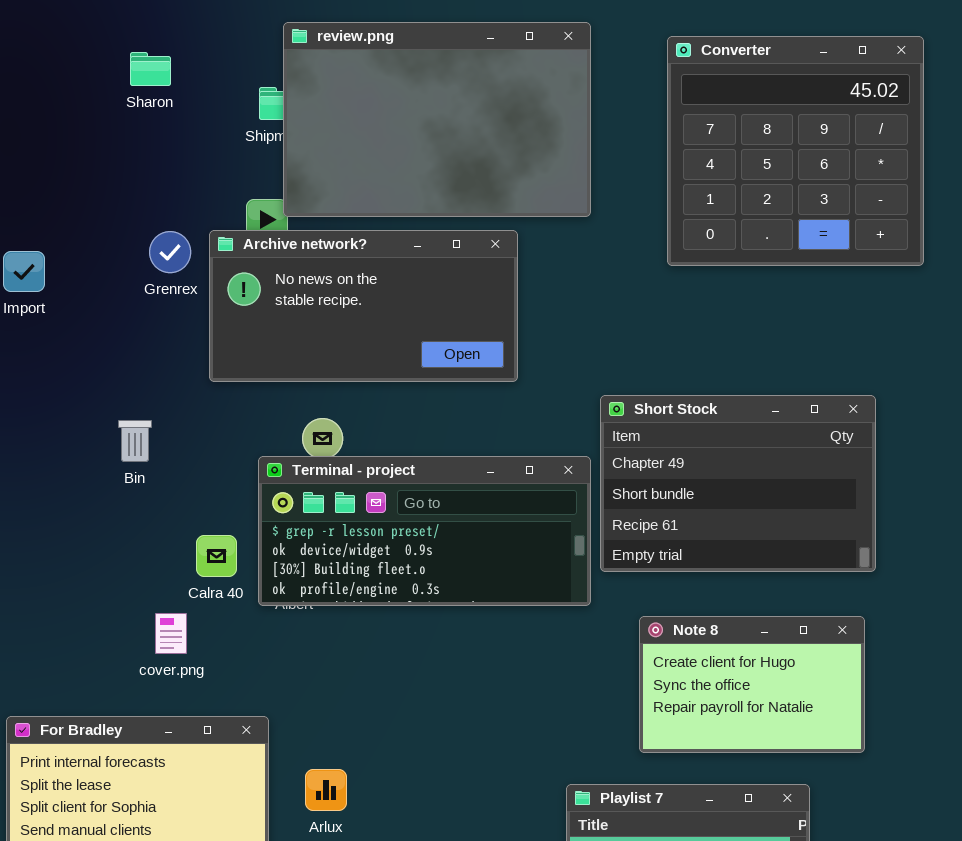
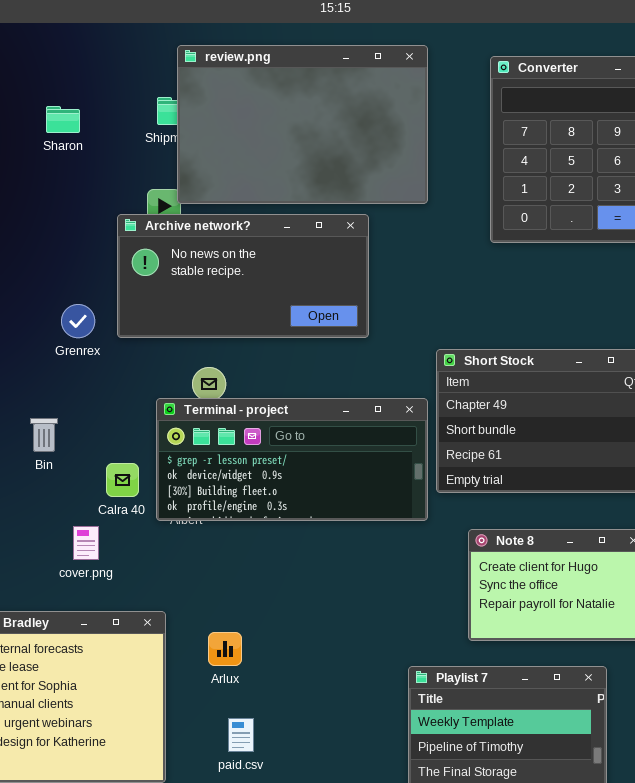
Sharon: [130,52,171,86] -> [46,106,80,133], moved
Grenrex: [149,231,191,273] -> [61,304,95,338], moved
Bin: [118,420,152,462] -> [30,418,58,452], moved
Arlux: [305,769,347,811] -> [208,632,242,666], moved

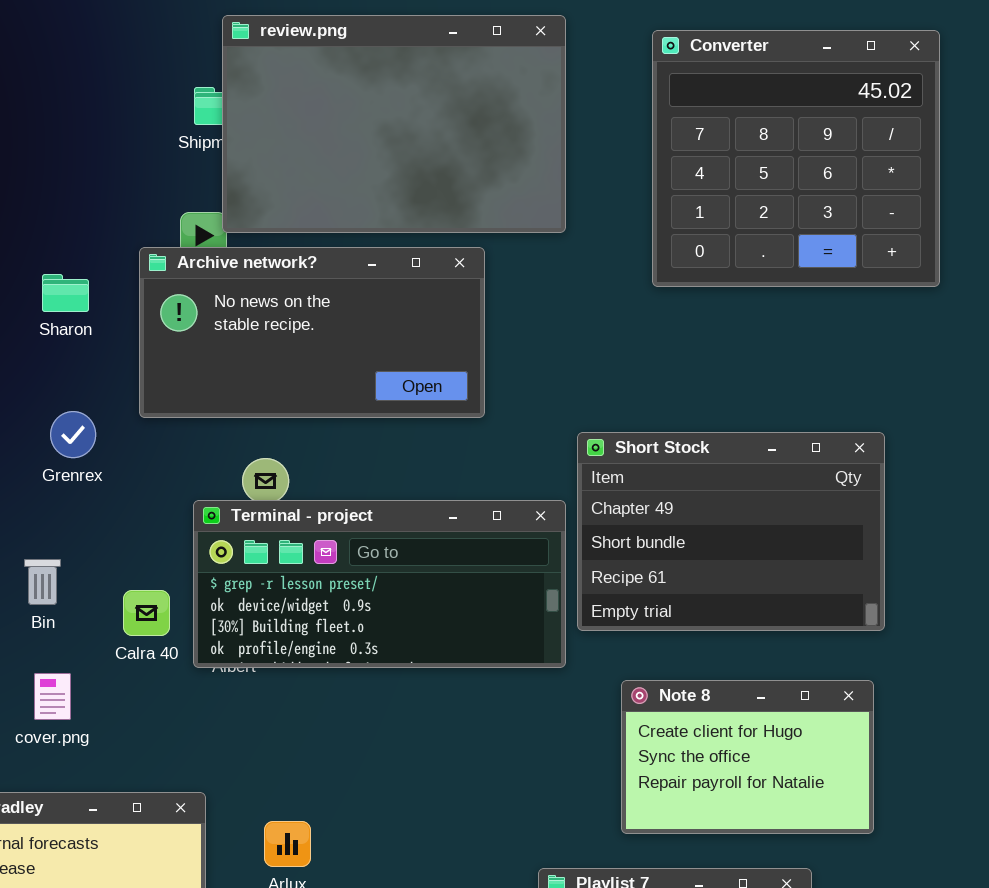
Sharon: [46,106,80,133] -> [42,274,89,312], moved
Grenrex: [61,304,95,338] -> [50,411,96,458], moved
Bin: [30,418,58,452] -> [24,559,61,605], moved
cover.png: [73,526,99,560] -> [34,673,71,720], moved

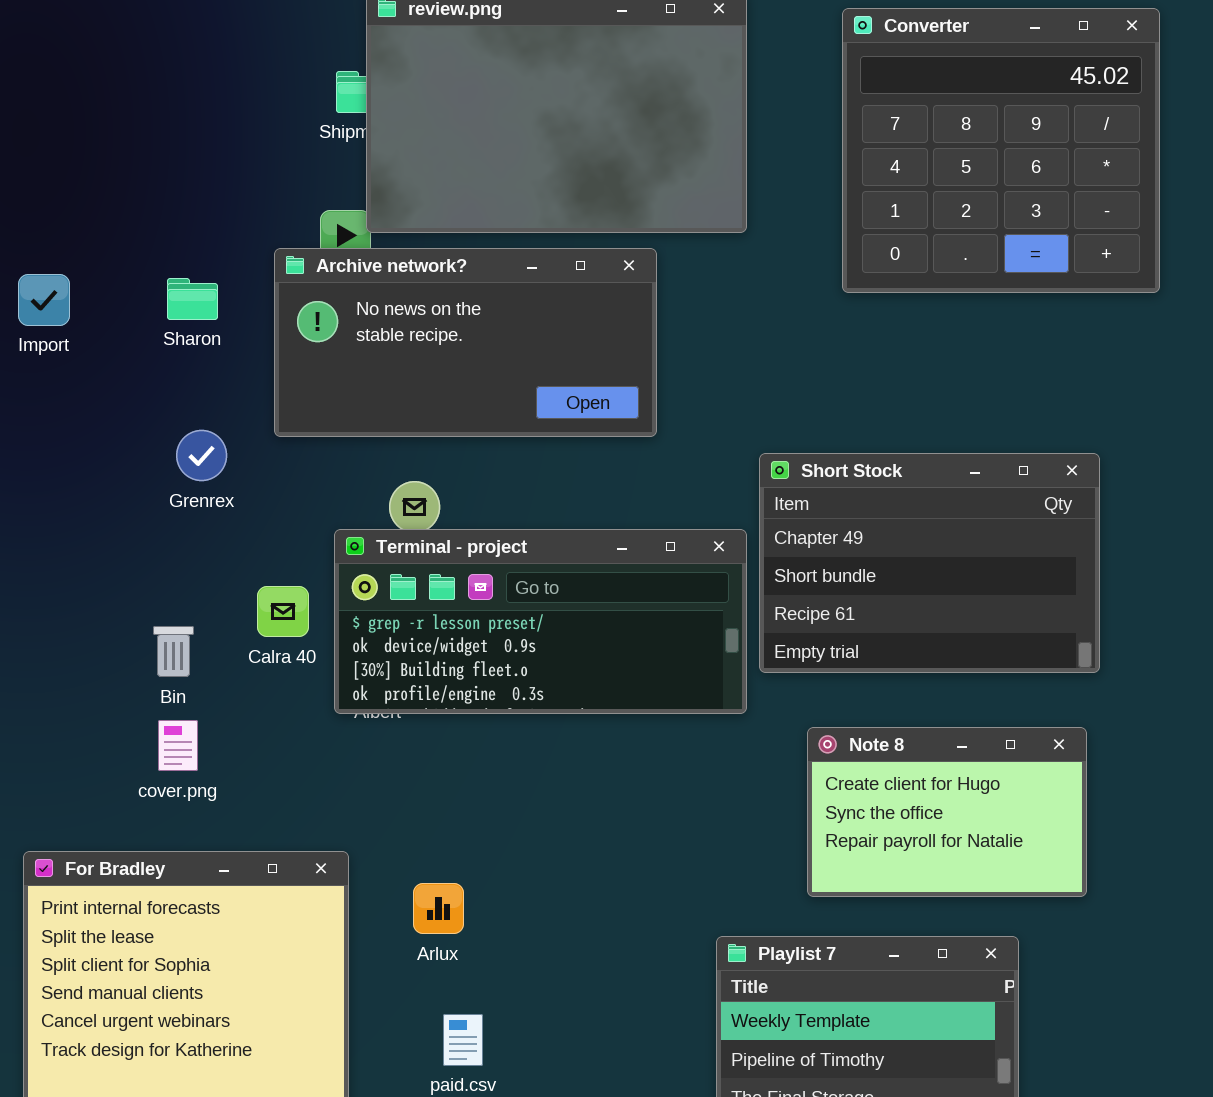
Bin: [24,559,61,605] -> [153,626,194,677], moved
Calra 40: [123,590,170,636] -> [257,586,309,637], moved

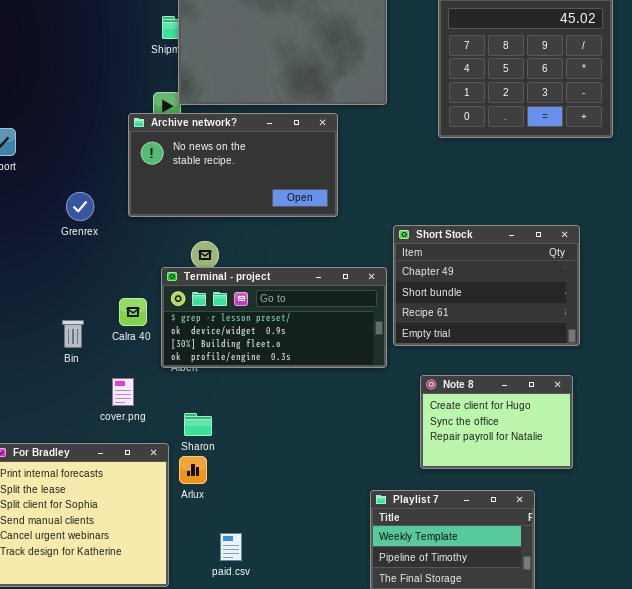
Sharon: [167,278,218,320] -> [184,413,212,436], moved
Grenrex: [176,430,227,481] -> [66,192,94,221], moved
cover.png: [158,720,198,771] -> [112,378,134,406], moved
Arlux: [413,883,464,934] -> [179,456,207,484], moved

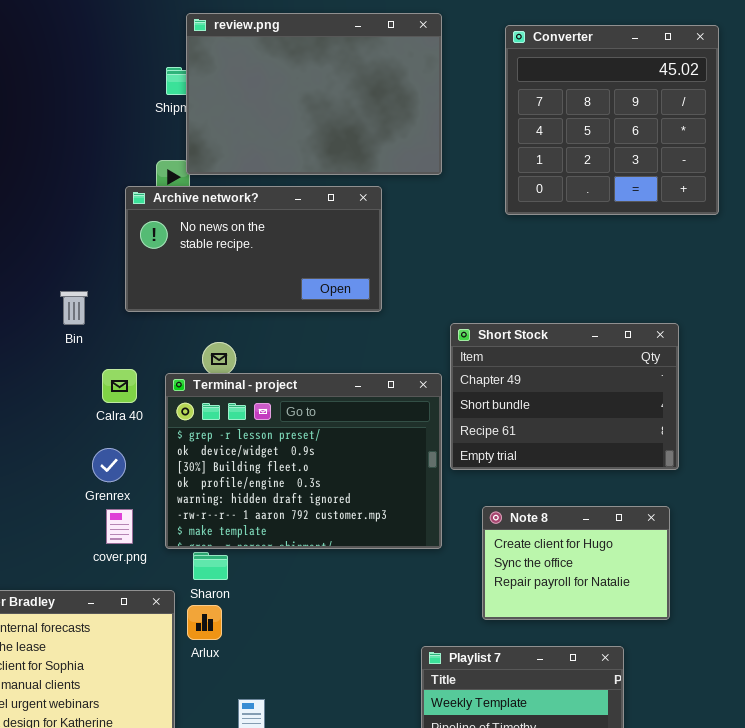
Grenrex: [66,192,94,221] -> [92,448,126,482], moved
Terminal - project: [161,267,387,368] -> [165,373,442,549], resized
Calra 40: [119,298,147,326] -> [102,369,137,403], moved
Bin: [62,320,84,348] -> [60,291,88,325], moved

